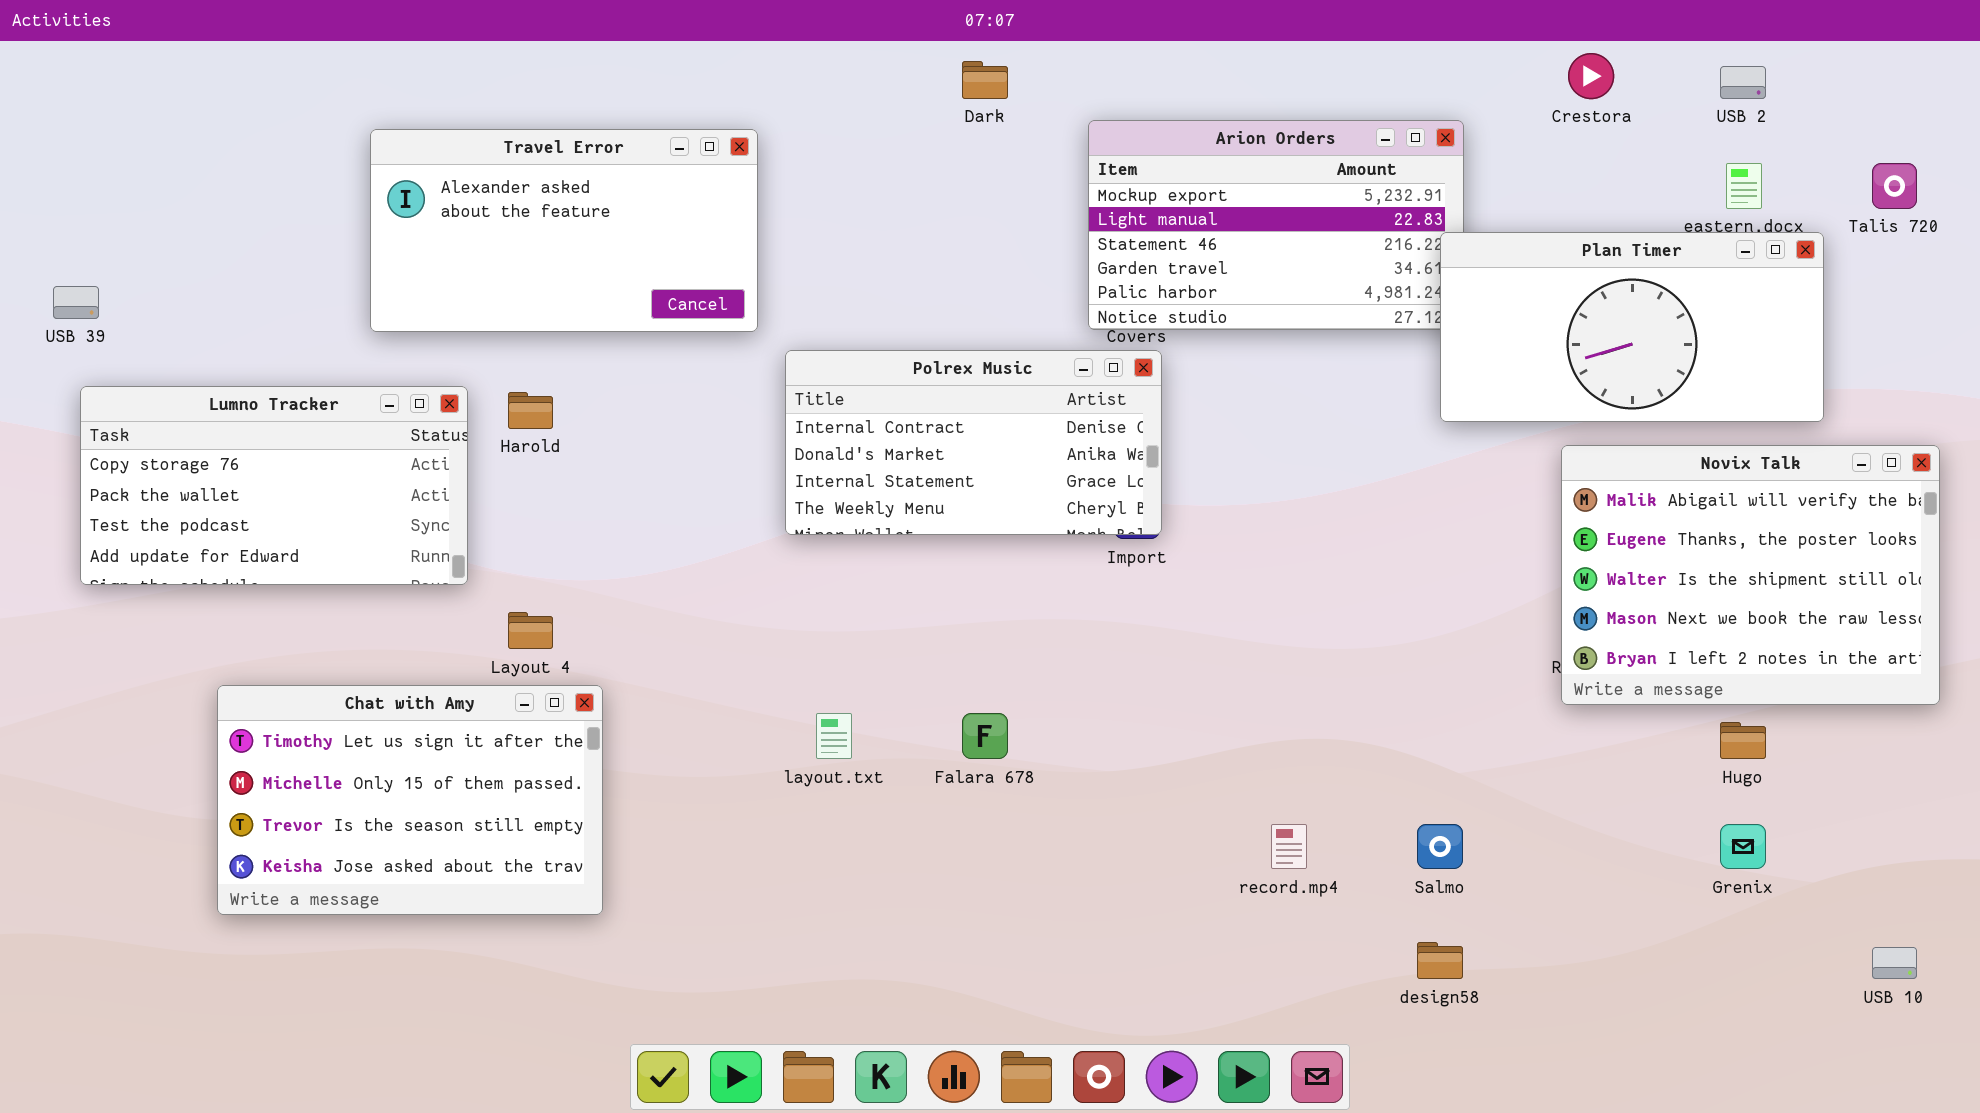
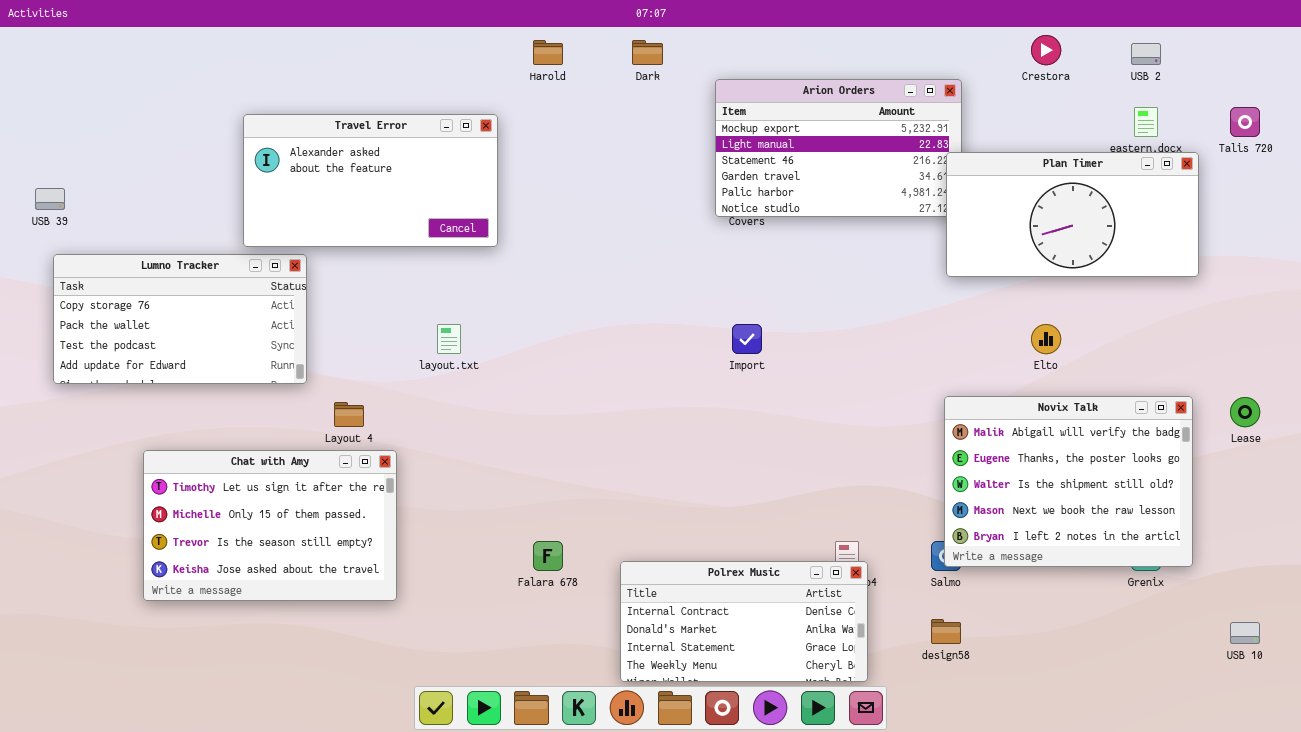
Travel Error: [370,129,758,332] -> [243,114,498,247], moved
Polrex Music: [785,350,1162,535] -> [620,561,868,682], moved
Harold: [508,392,553,429] -> [533,40,563,65], moved
Novix Talk: [1561,445,1940,705] -> [944,396,1193,567], moved
layout.txt: [816,713,852,759] -> [437,324,461,354], moved
Falara 678: [962,713,1008,759] -> [533,541,563,571], moved

